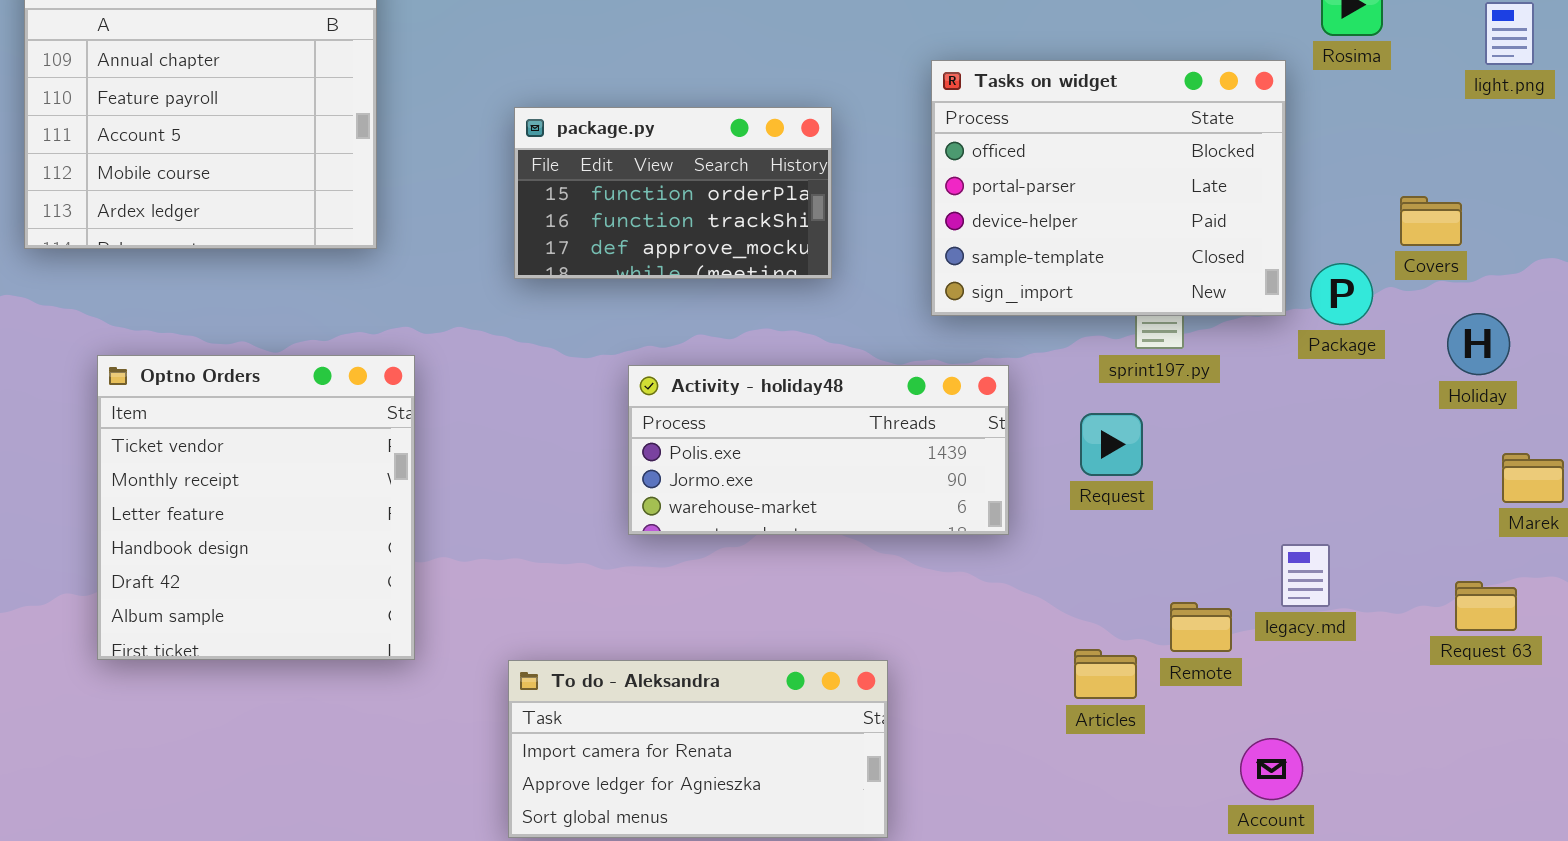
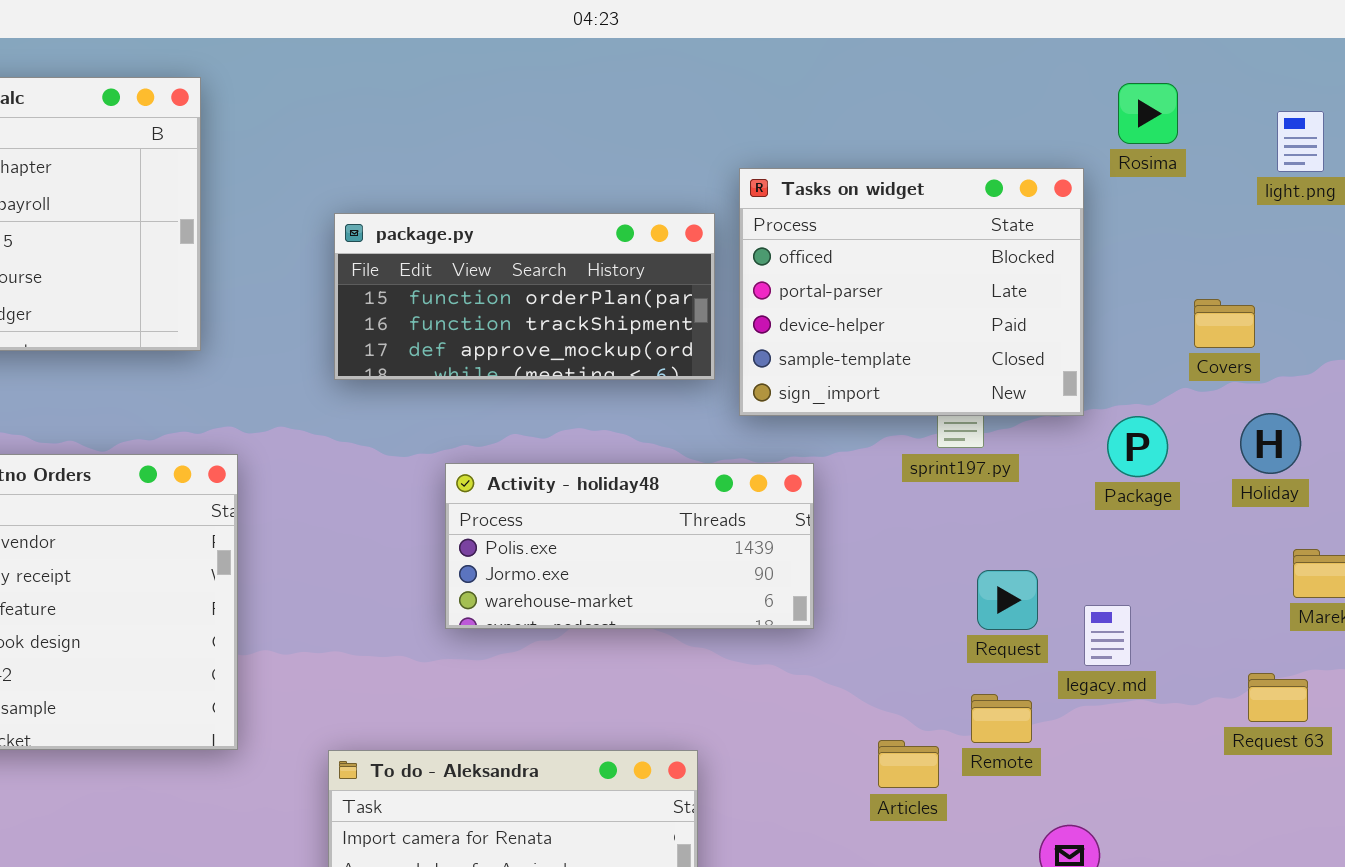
package.py: [514,107,832,279] -> [334,213,715,380], resized
Package: [1310,263,1373,325] -> [1107,416,1168,477], moved
Request: [1080,413,1143,476] -> [977,570,1038,630], moved
legacy.md: [1281,544,1330,607] -> [1084,605,1131,666], moved

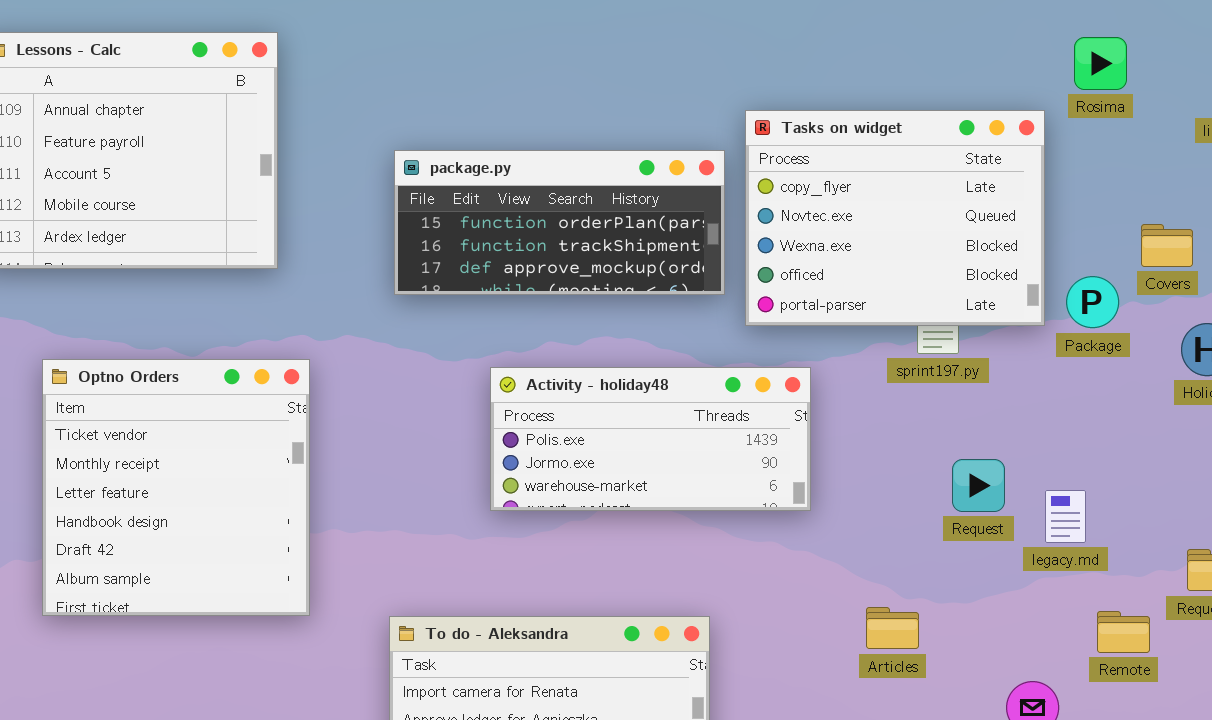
Tasks on widget: [739,168,1084,416] -> [745,110,1045,326], scrolled up 3 rows
Package: [1107,416,1168,477] -> [1066,276,1119,328], moved
Remote: [971,694,1032,743] -> [1097,611,1150,653], moved

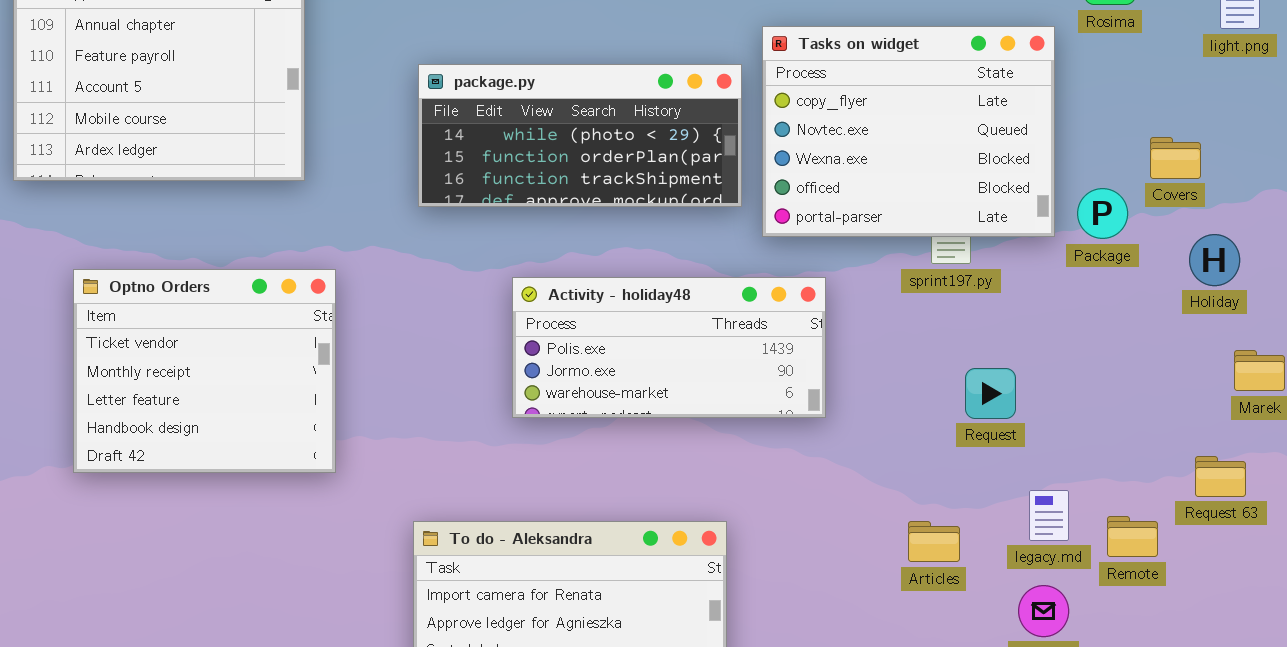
package.py: [394,150,725,295] -> [418,64,742,207], scrolled up 1 row
Optno Orders: [42,359,310,616] -> [73,269,336,473], resized
legacy.md: [1045,490,1086,543] -> [1029,490,1069,541], moved
Articles: [866,607,919,649] -> [908,521,960,562], moved

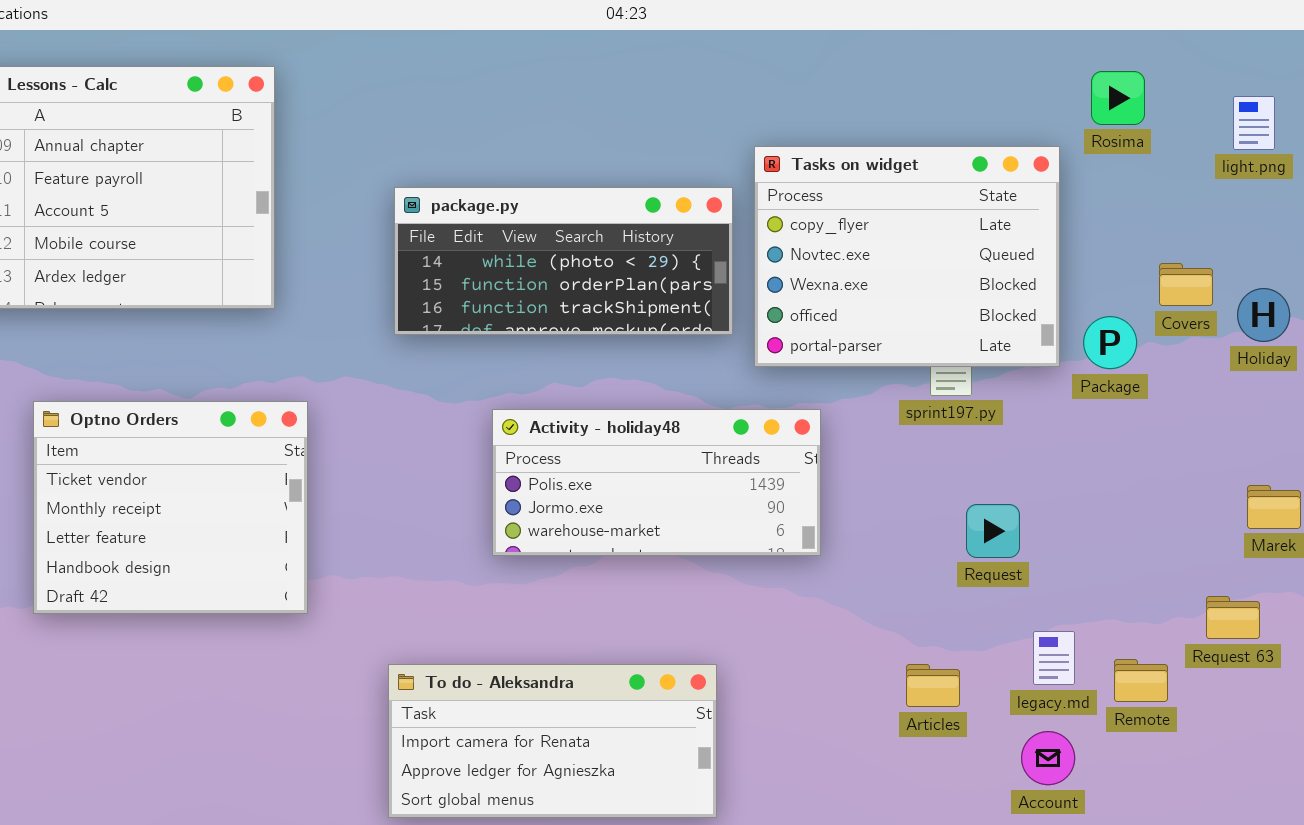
Holiday: [1189,234,1240,286] -> [1237,288,1290,342], moved

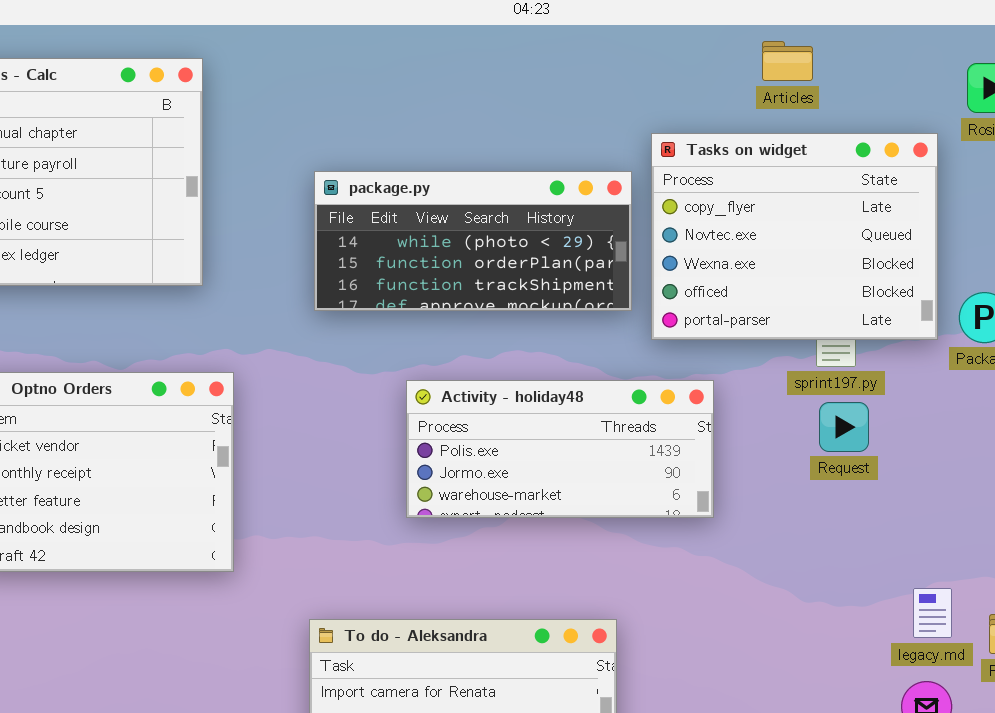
Request: [966,504,1020,558] -> [819,402,869,452], moved
Articles: [906,664,960,707] -> [762,41,813,81], moved

